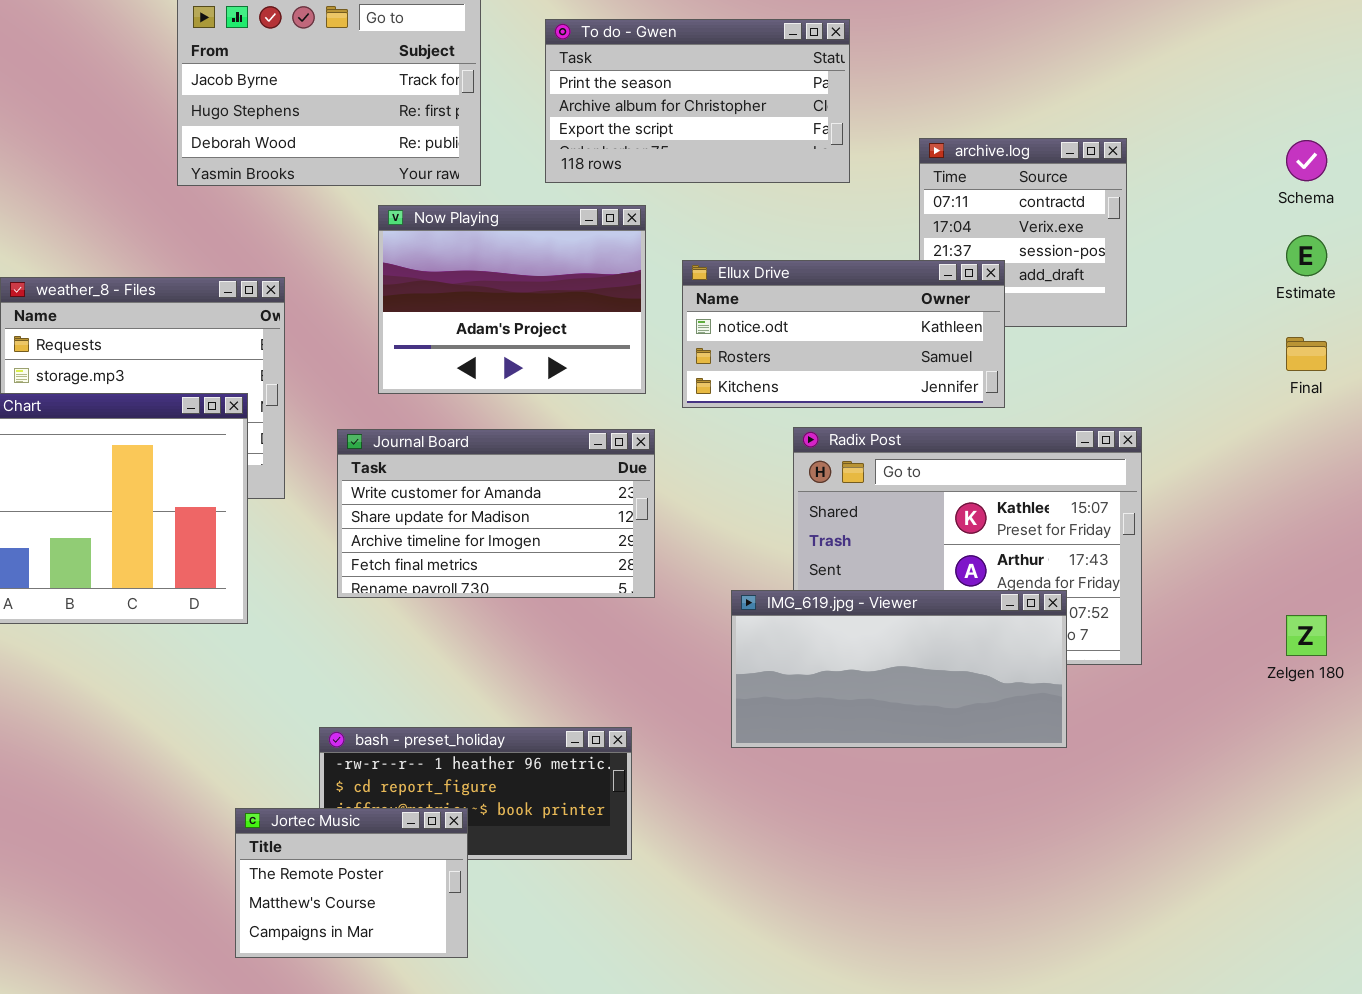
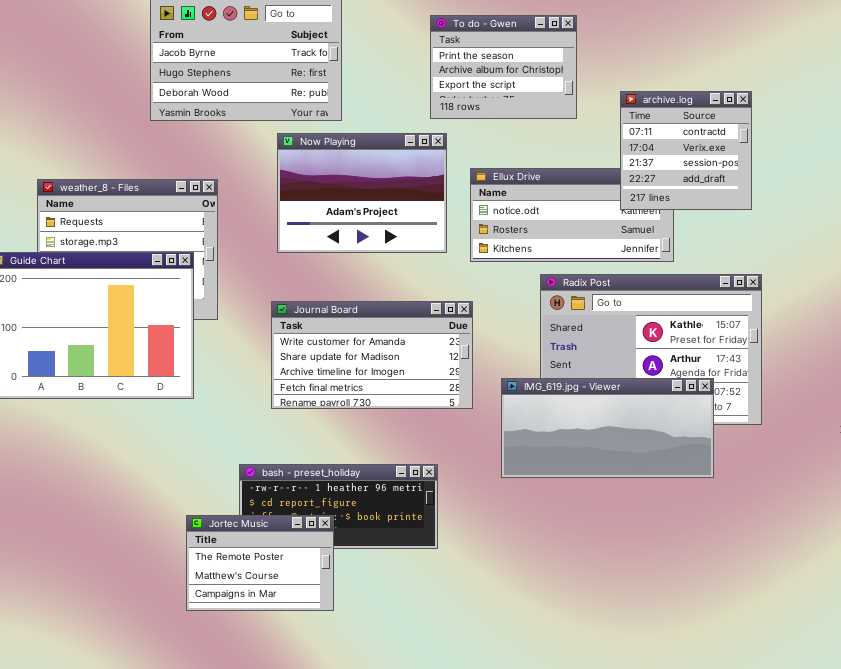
To do - Gwen: [545,19,850,183] -> [430,15,577,119], resized
archive.log: [919,138,1127,327] -> [620,91,752,210], raised
Journal Board: [337,429,655,598] -> [271,301,473,409], moved

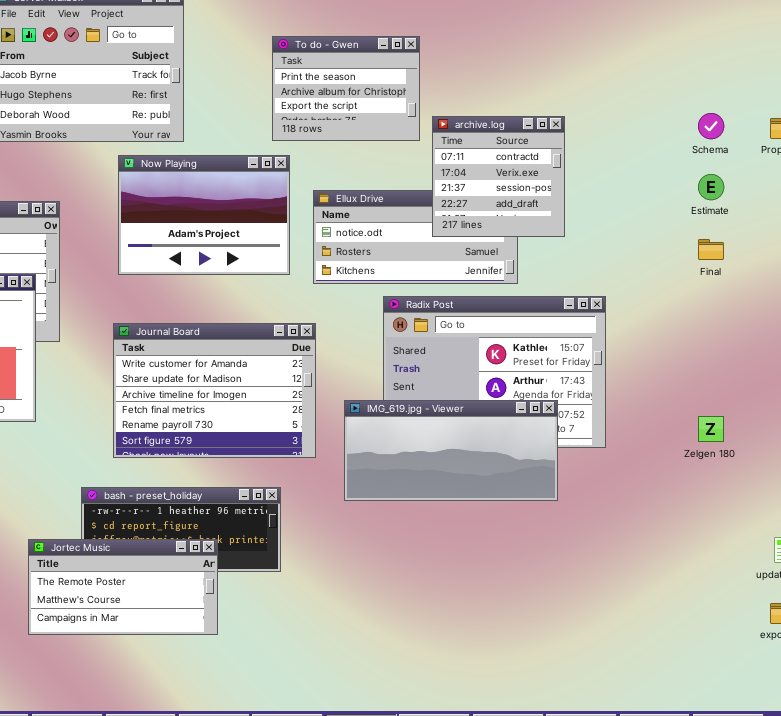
archive.log: [620,91,752,210] -> [432,116,565,237], moved
Journal Board: [271,301,473,409] -> [113,323,316,458], resized
Jortec Music: [186,515,334,611] -> [28,539,218,635], resized

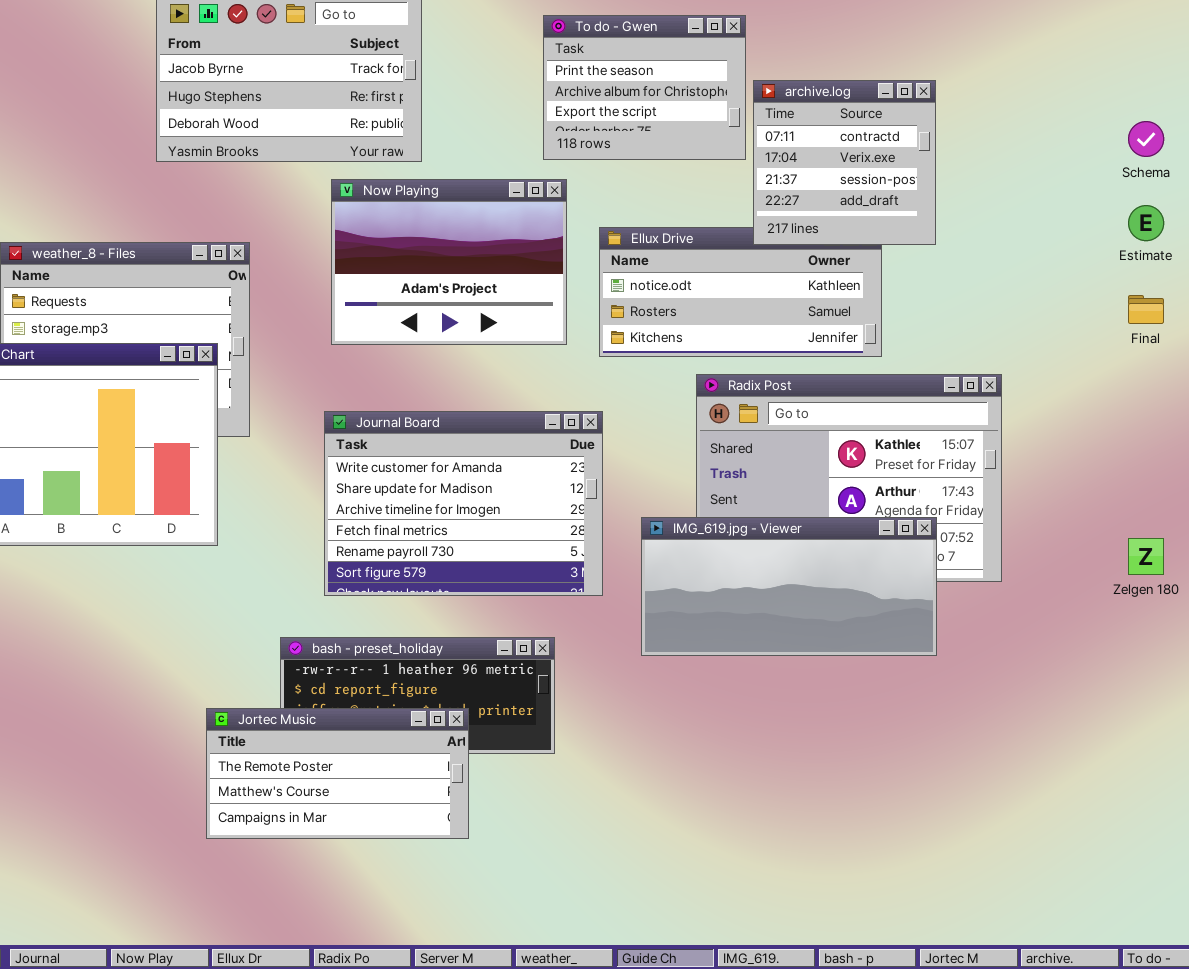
archive.log: [432,116,565,237] -> [753,80,936,245], moved

